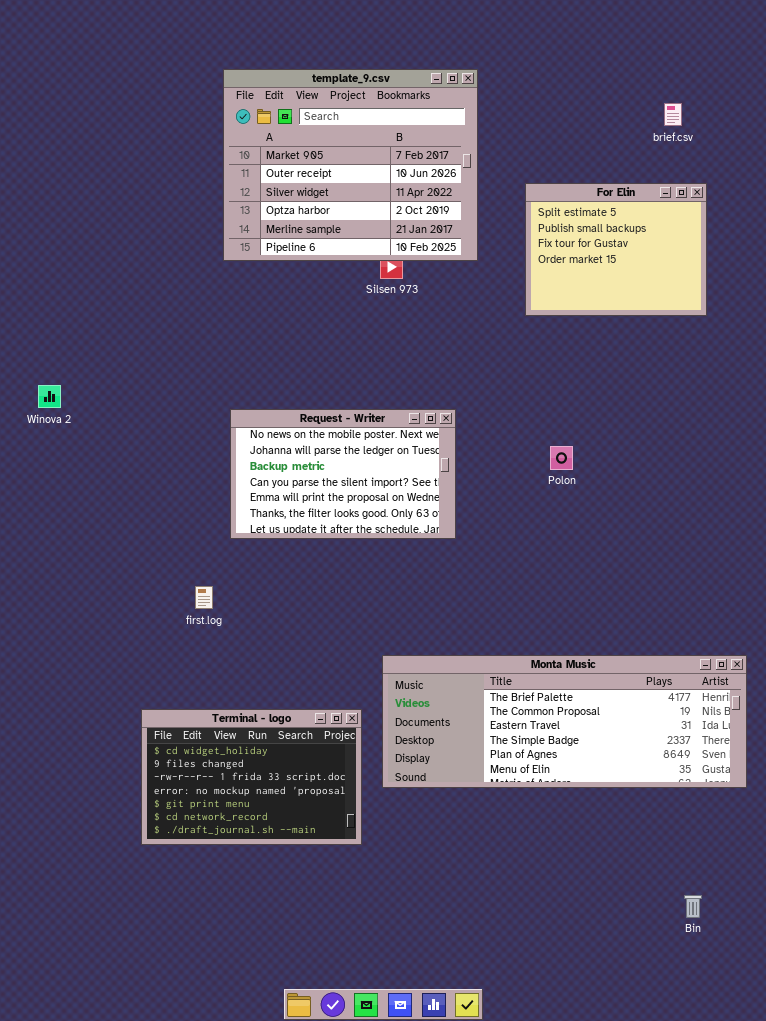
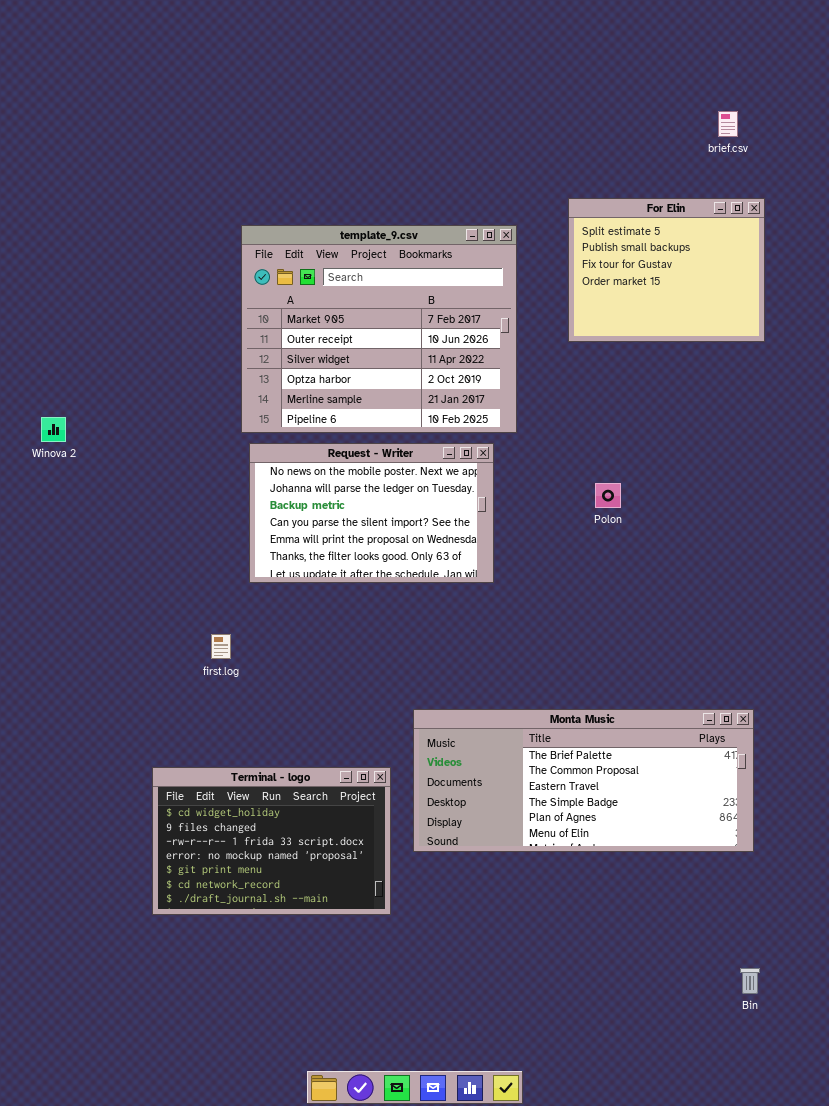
template_9.csv: [223,69,478,261] -> [241,225,517,433], moved
Monta Music: [382,655,747,788] -> [413,709,754,852], resized

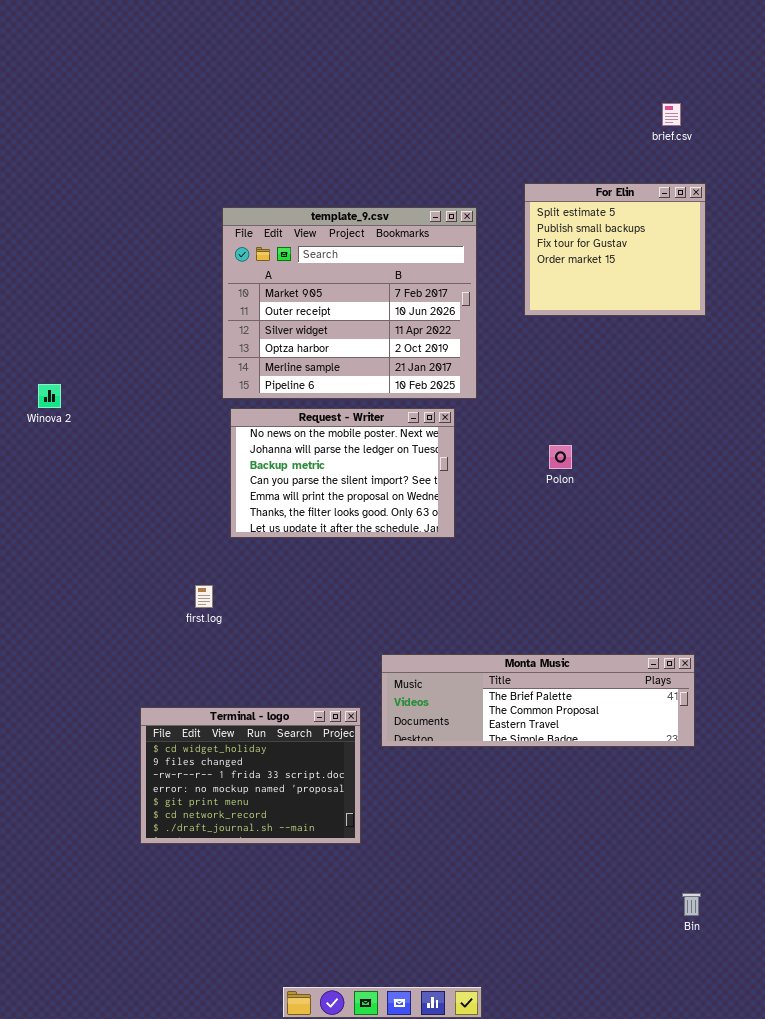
Monta Music: [413,709,754,852] -> [381,654,695,747], resized

